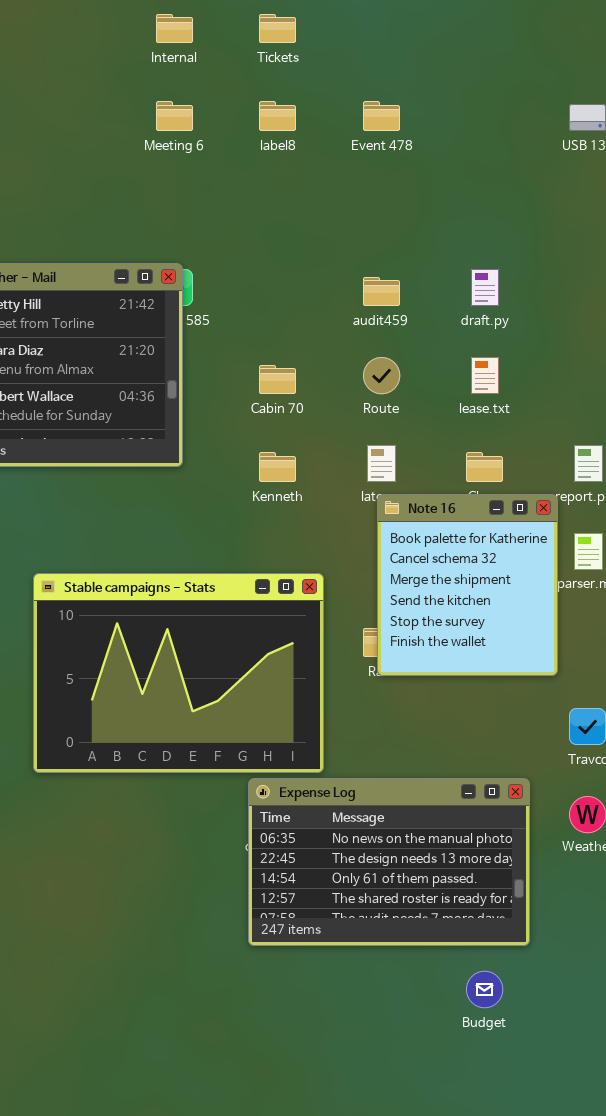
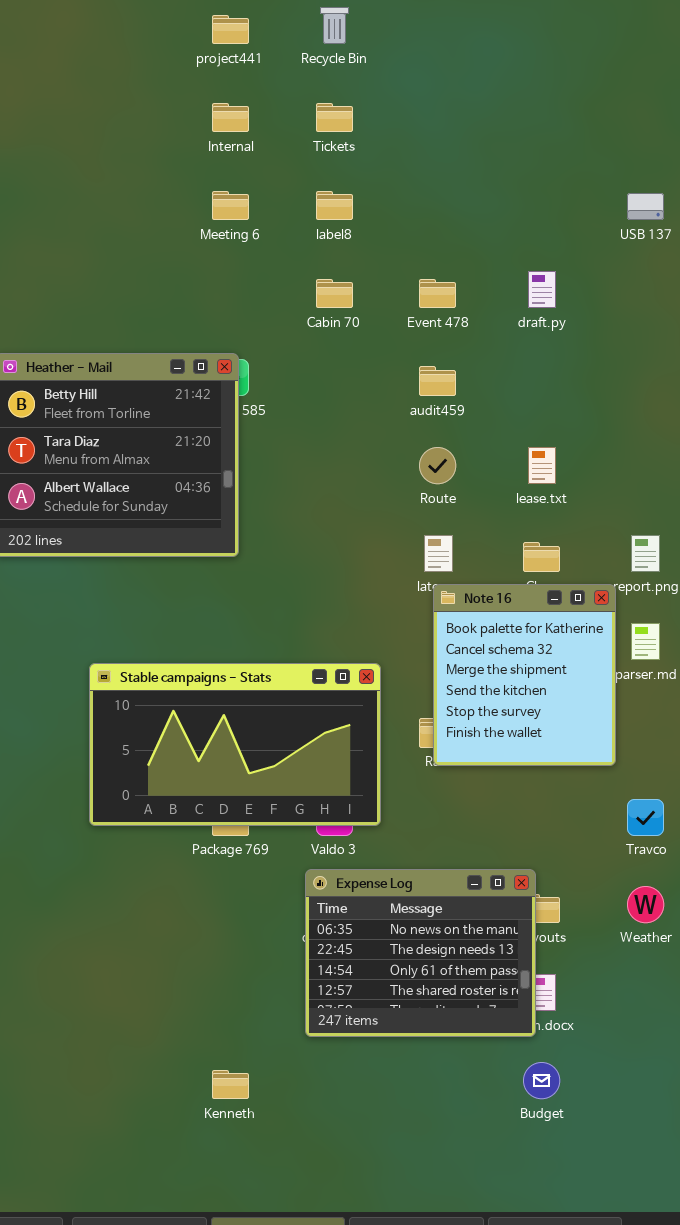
Event 478: [363,101,400,131] -> [419,279,456,308], moved
draft.py: [471,269,499,306] -> [528,271,556,308], moved
Cabin 70: [259,365,296,394] -> [316,279,353,308], moved
Kenneth: [259,452,296,482] -> [212,1070,249,1099], moved
Stable campaigns - Stats: [33,573,324,773] -> [89,663,381,826], resized
Expense Log: [248,778,530,946] -> [305,869,536,1037], resized

